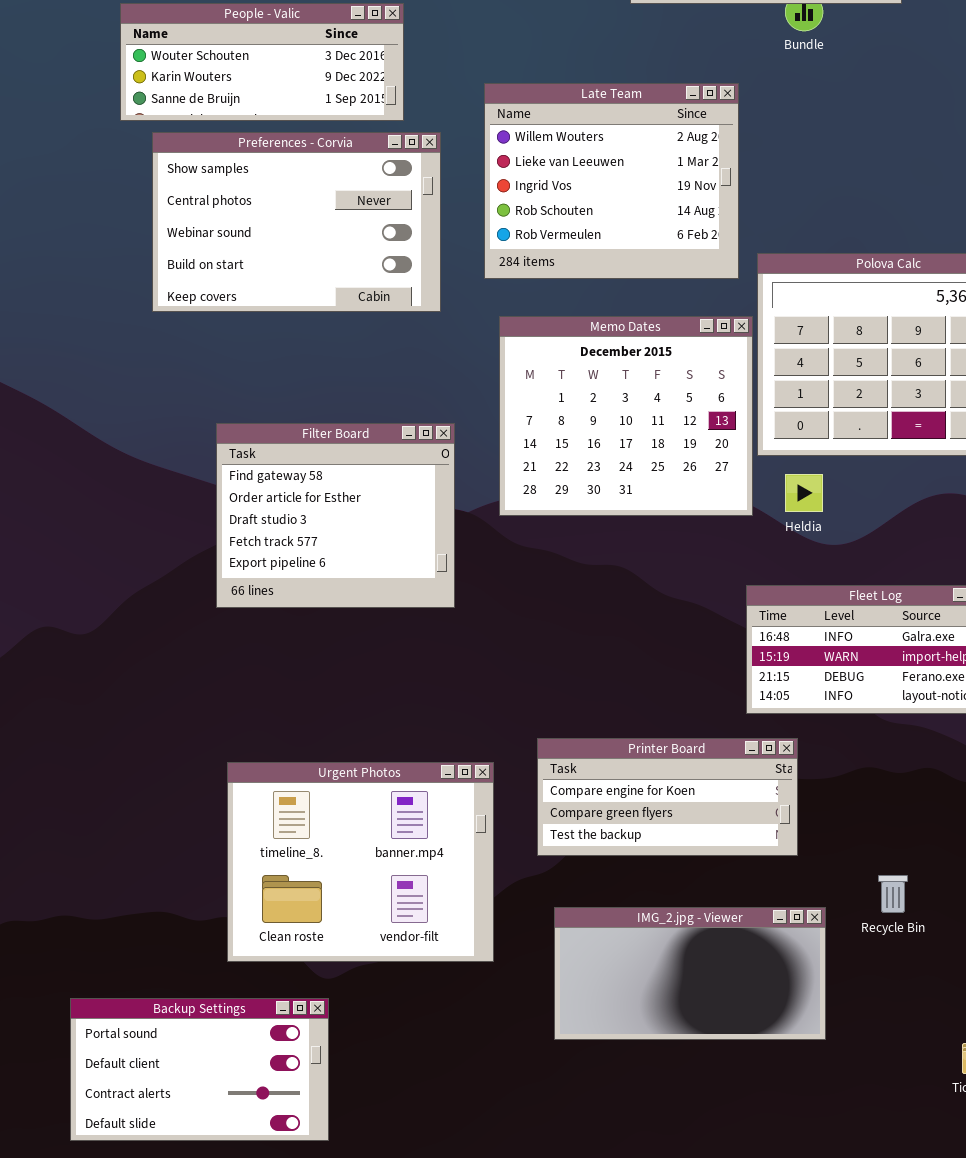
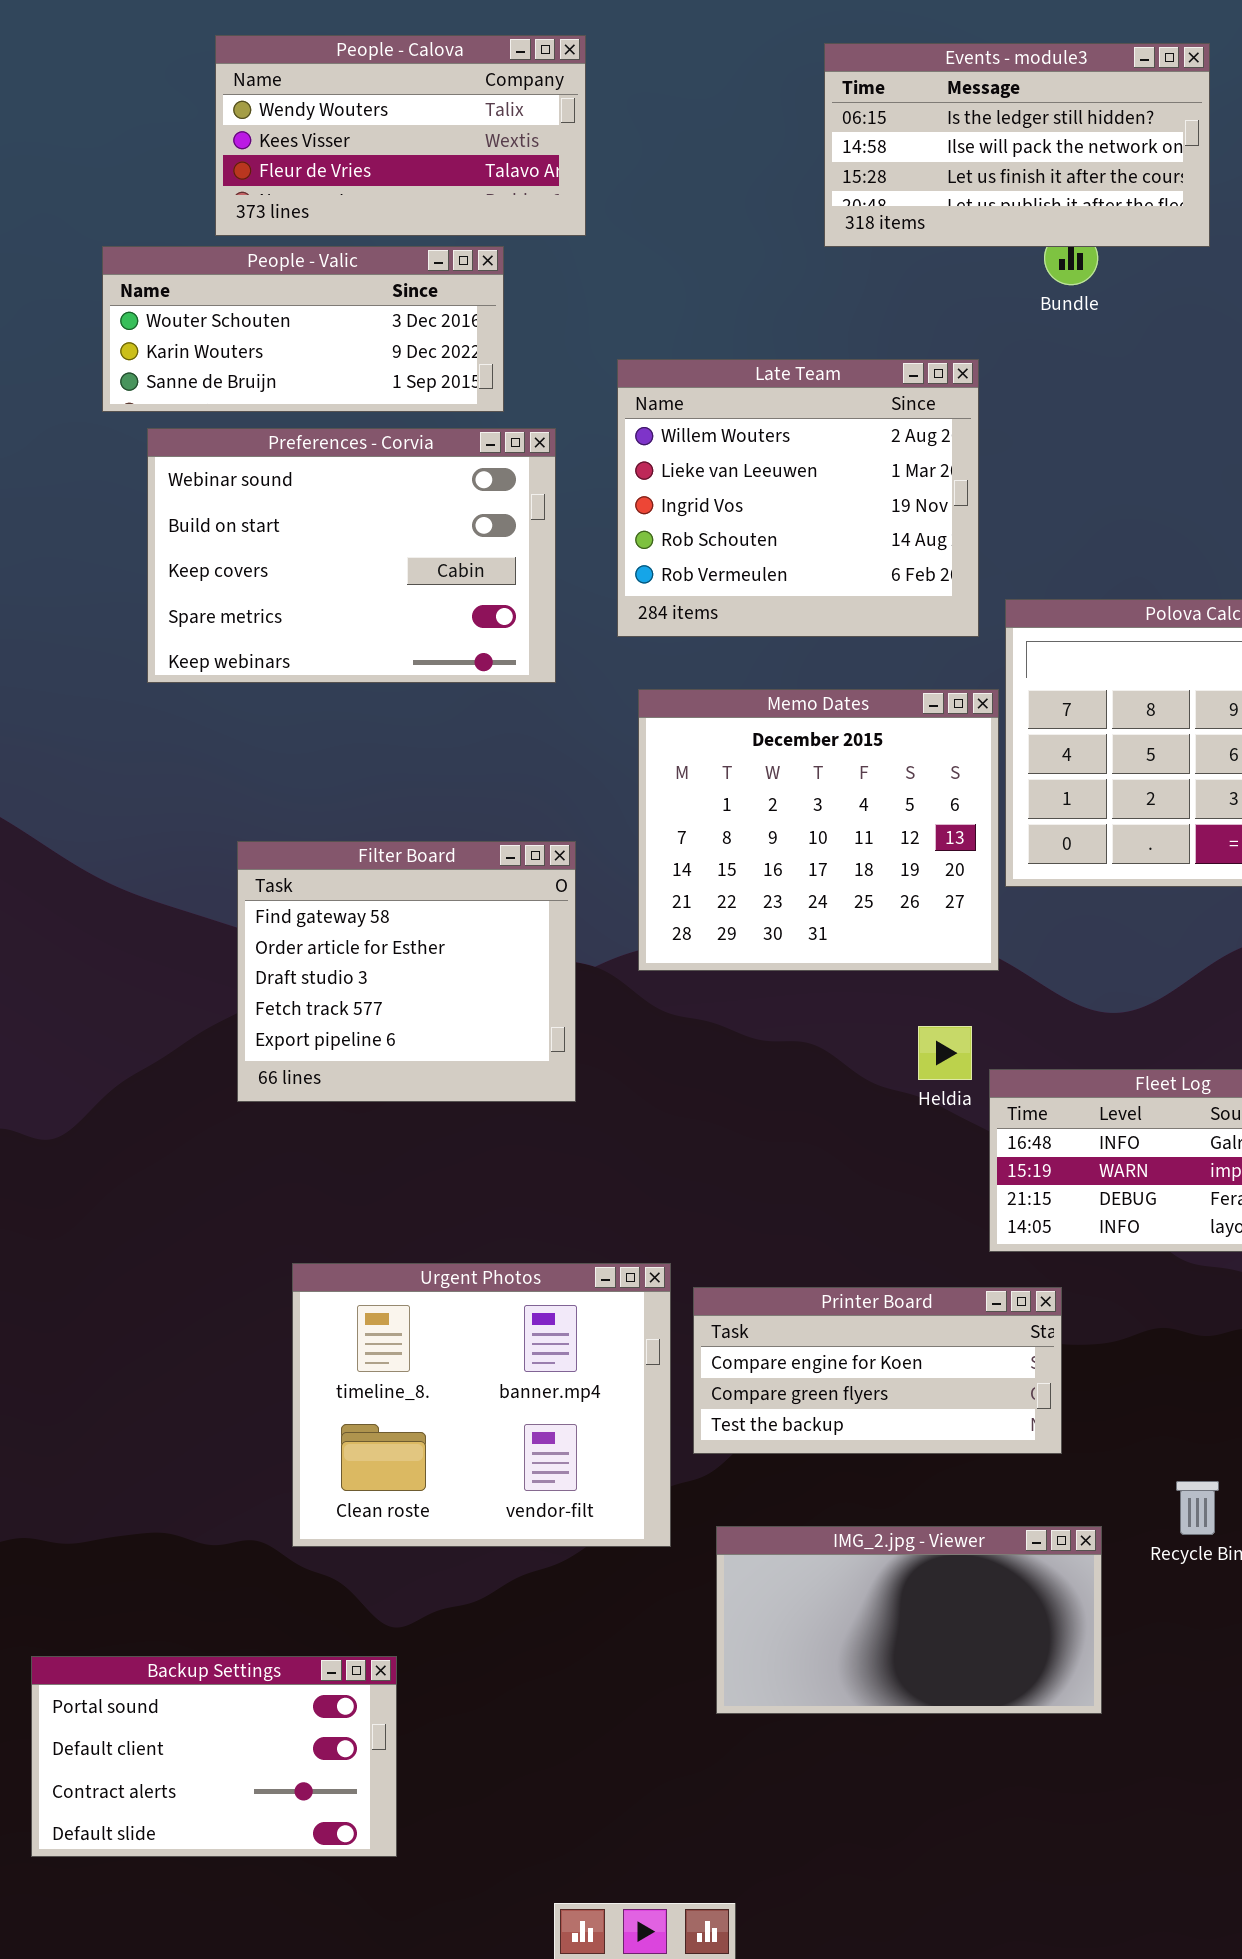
Preferences - Corvia: [152,132,441,312] -> [147,428,556,683], scrolled down 2 rows
Heldia: [785,474,823,512] -> [918,1026,972,1080], moved
Urgent Photos: [227,762,494,962] -> [292,1263,671,1547], moved

